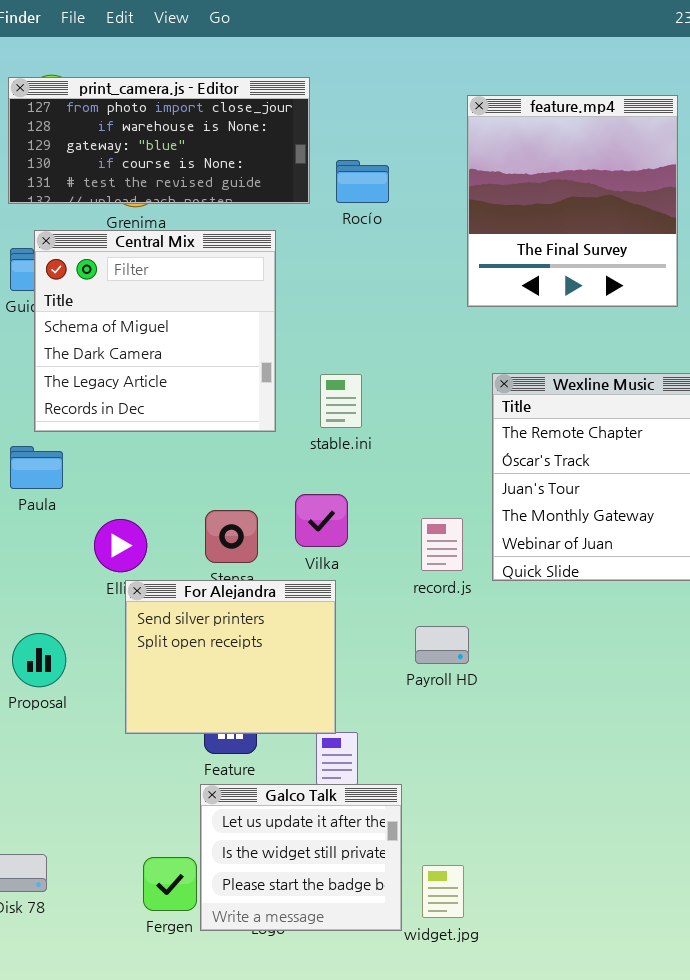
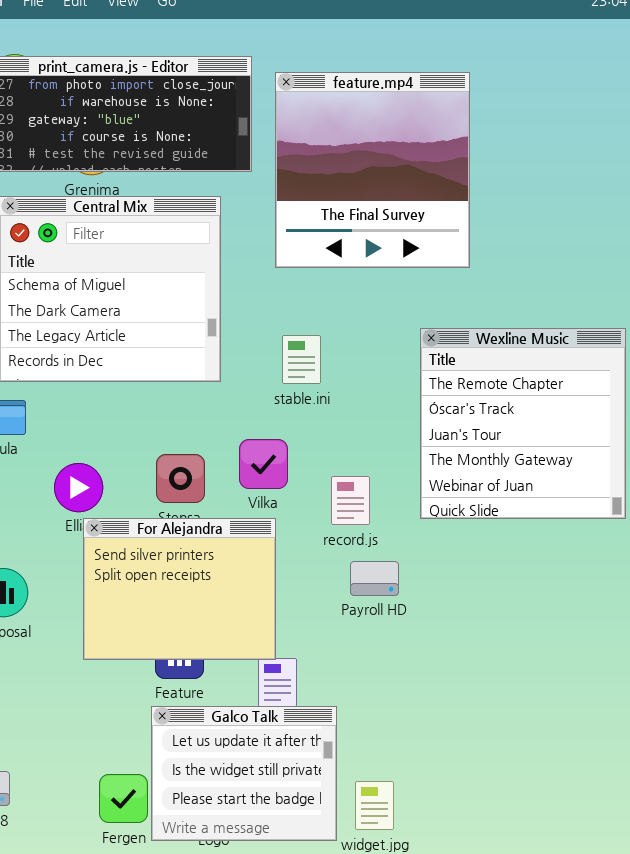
feature.mp4: [467,95,678,307] -> [275,72,470,268], moved
stable.ini: [320,374,362,428] -> [282,335,321,384], moved
record.js: [421,518,463,571] -> [331,476,370,525], moved

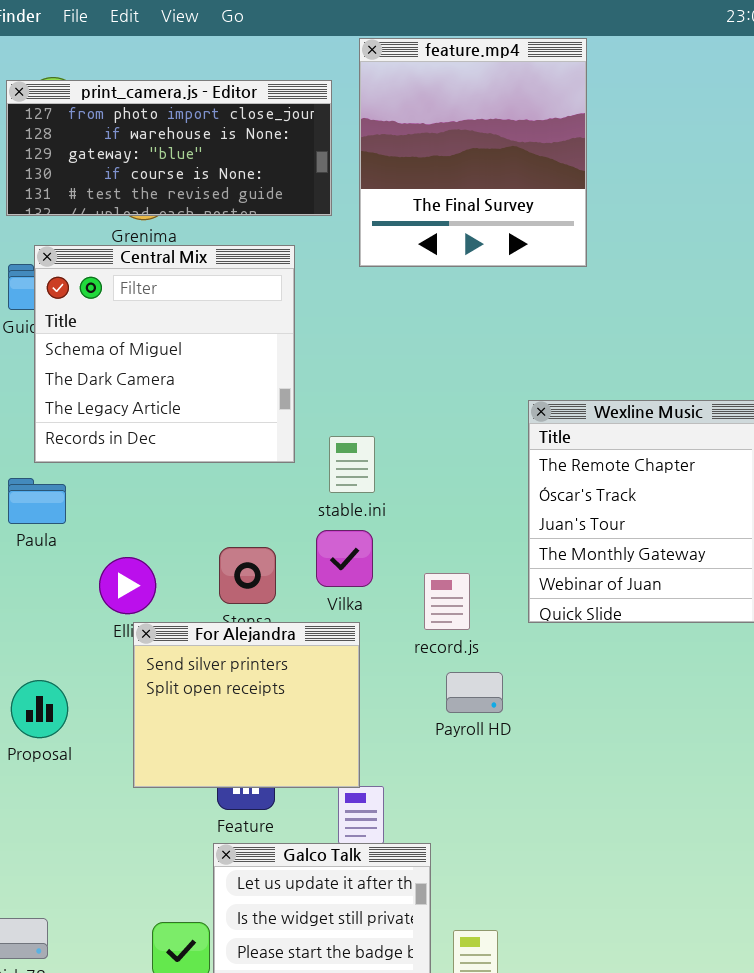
feature.mp4: [275,72,470,268] -> [359,38,587,267], moved
stable.ini: [282,335,321,384] -> [329,436,375,493], moved

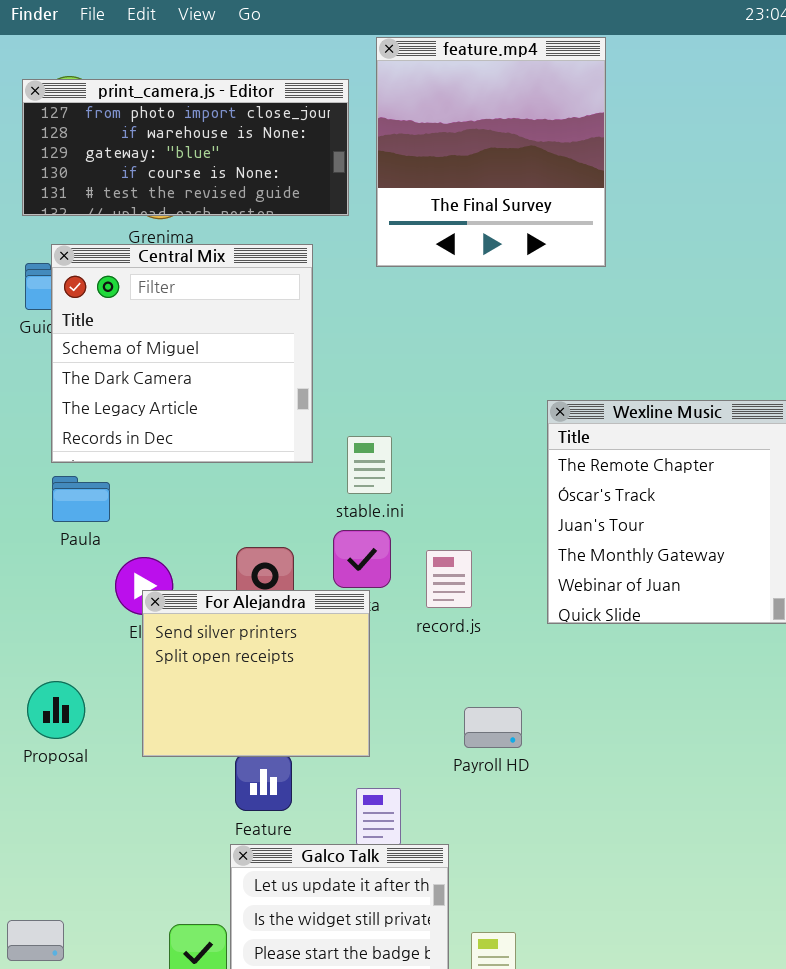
Paula: [8,478,66,524] -> [52,476,110,522], moved
record.js: [424,573,470,630] -> [426,550,472,608], moved
For Alejandra: [133,622,360,788] -> [142,590,370,757], moved
Payroll HD: [446,672,503,713] -> [464,707,522,748], moved

